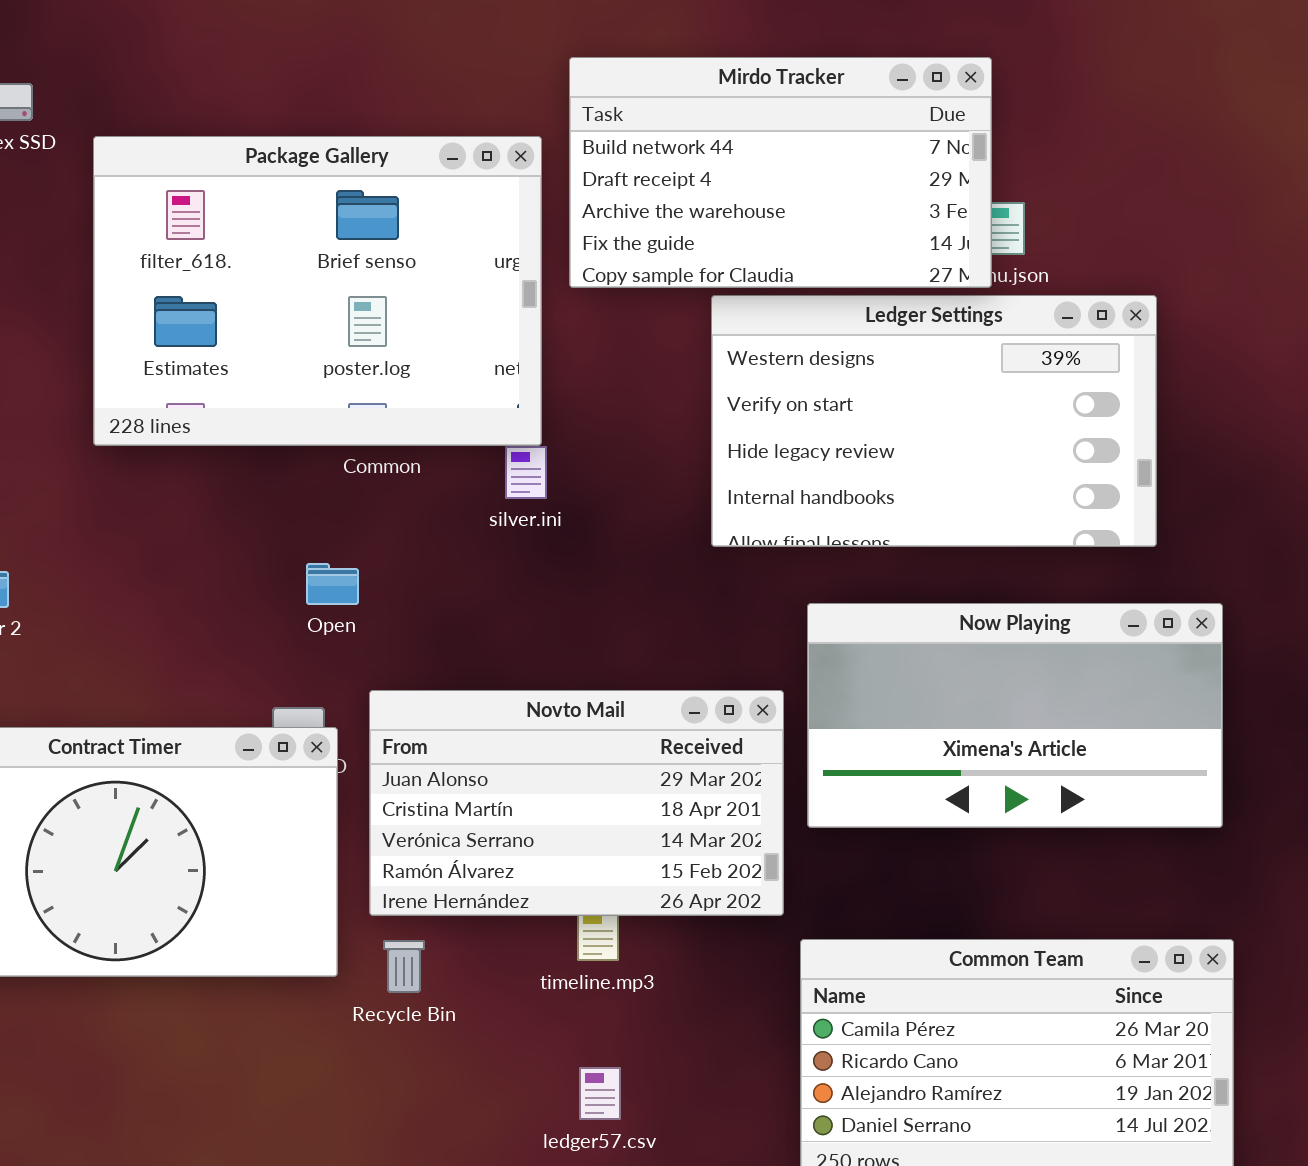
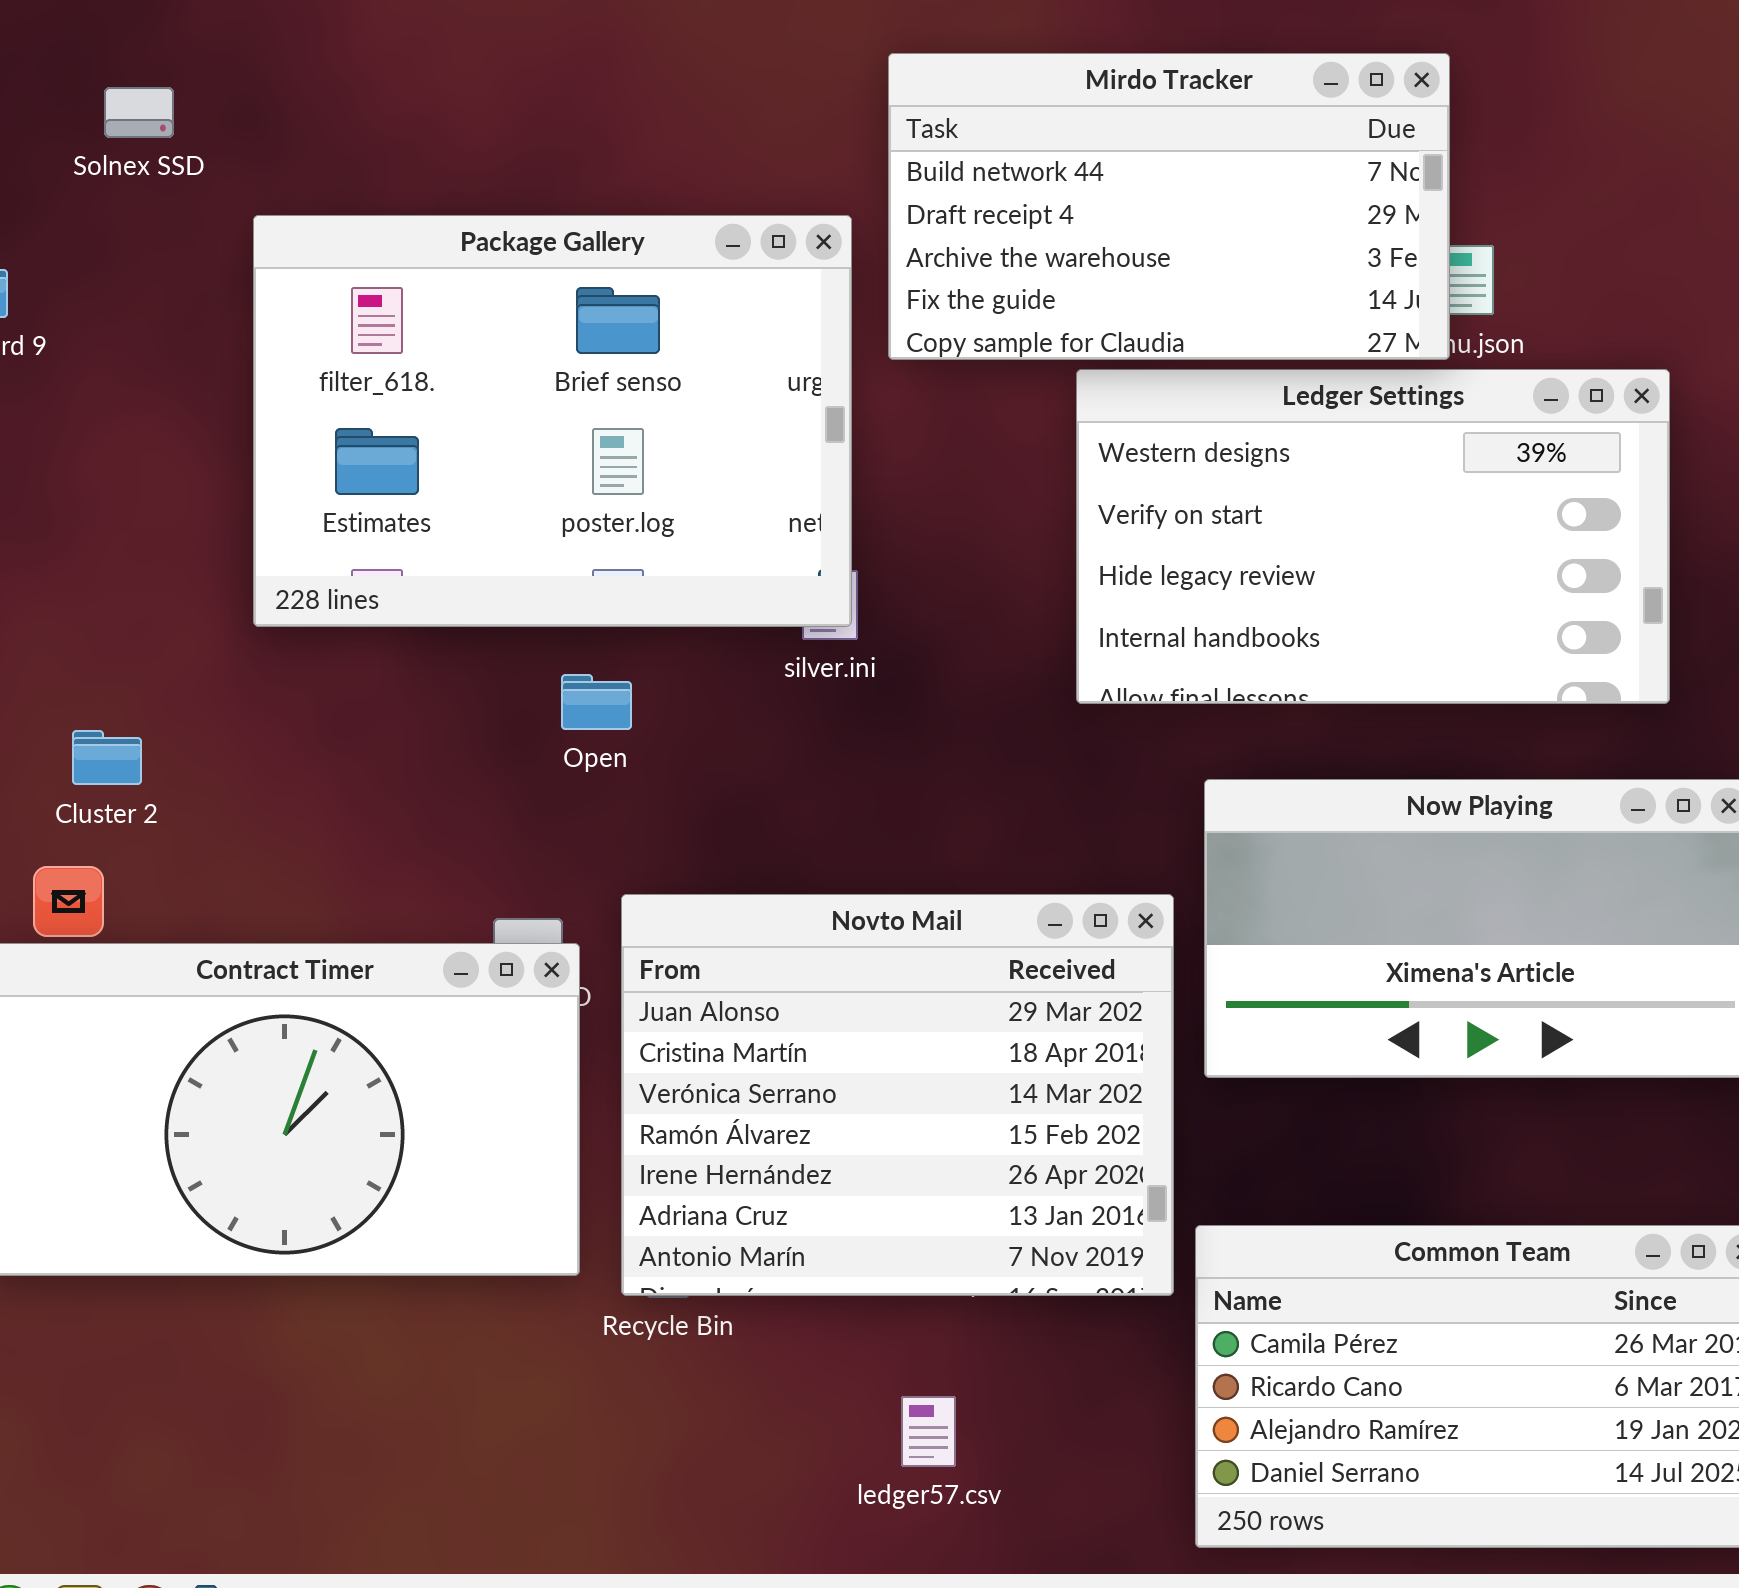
Package Gallery: [93,136,542,446] -> [253,215,852,627], moved
Open: [306,563,359,605] -> [561,674,632,730], moved
Novto Mail: [369,690,784,916] -> [621,894,1174,1296], resized

